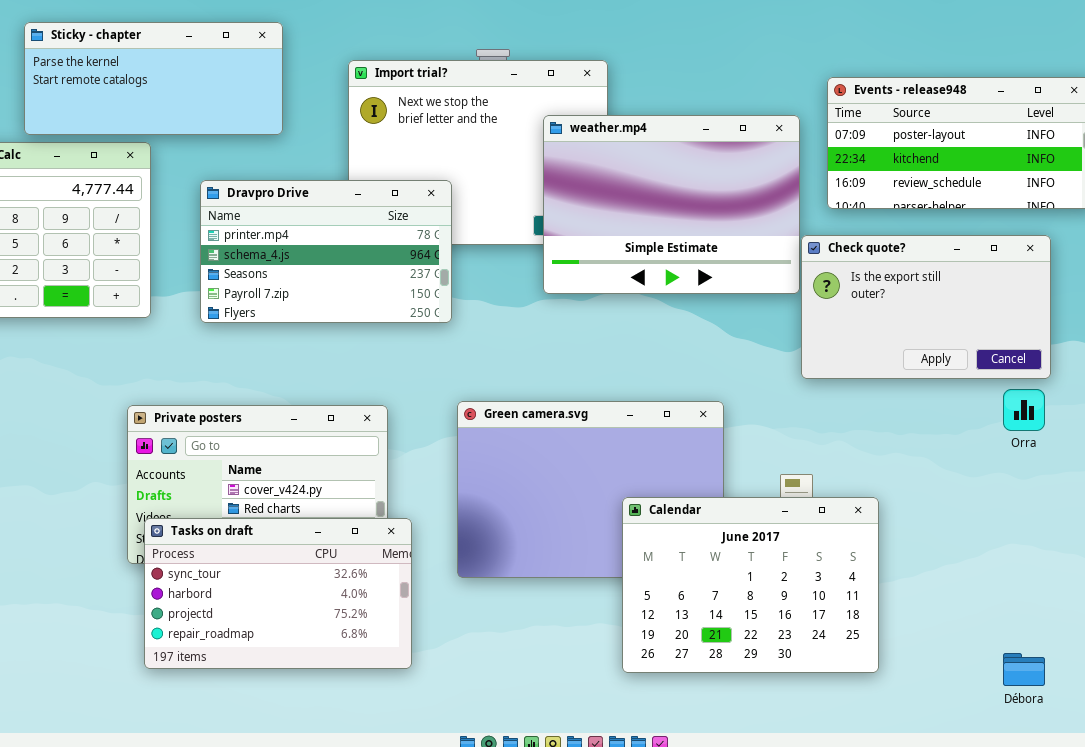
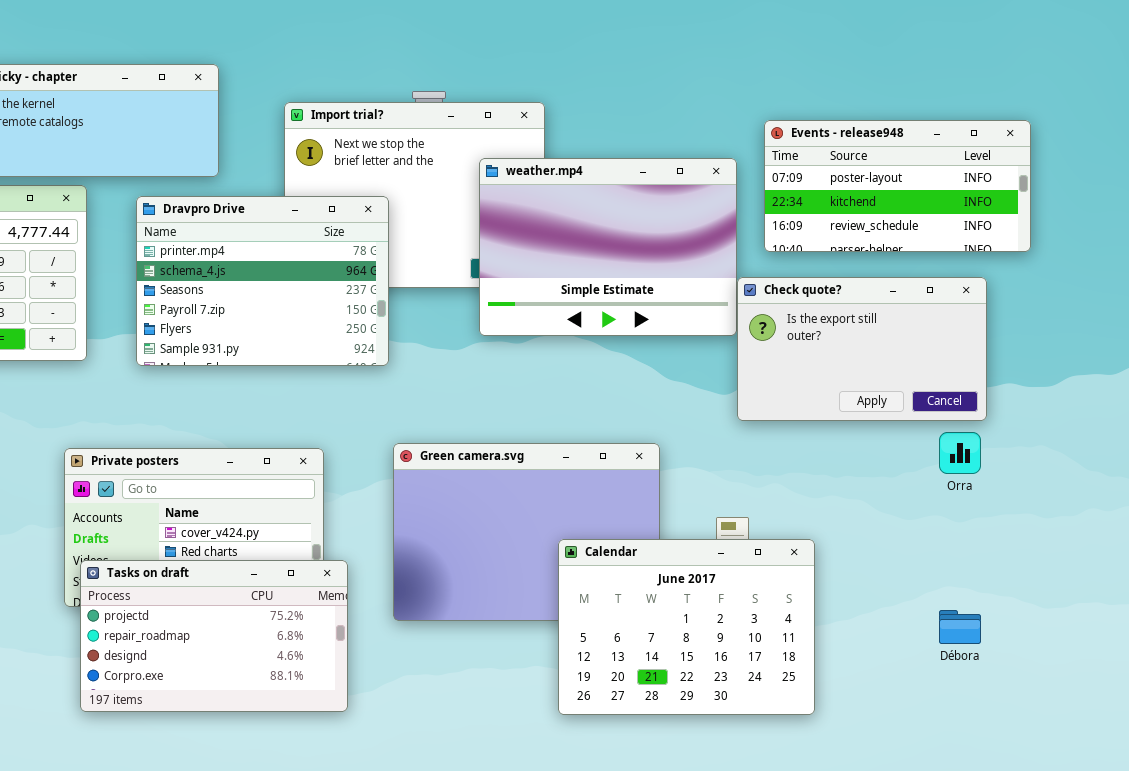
Dravpro Drive: [200,180,452,323] -> [136,196,389,366], resized
Tasks on draft: [144,518,412,669] -> [80,560,348,712], scrolled down 2 rows
Débora: [1003,653,1045,686] -> [939,610,981,644], moved

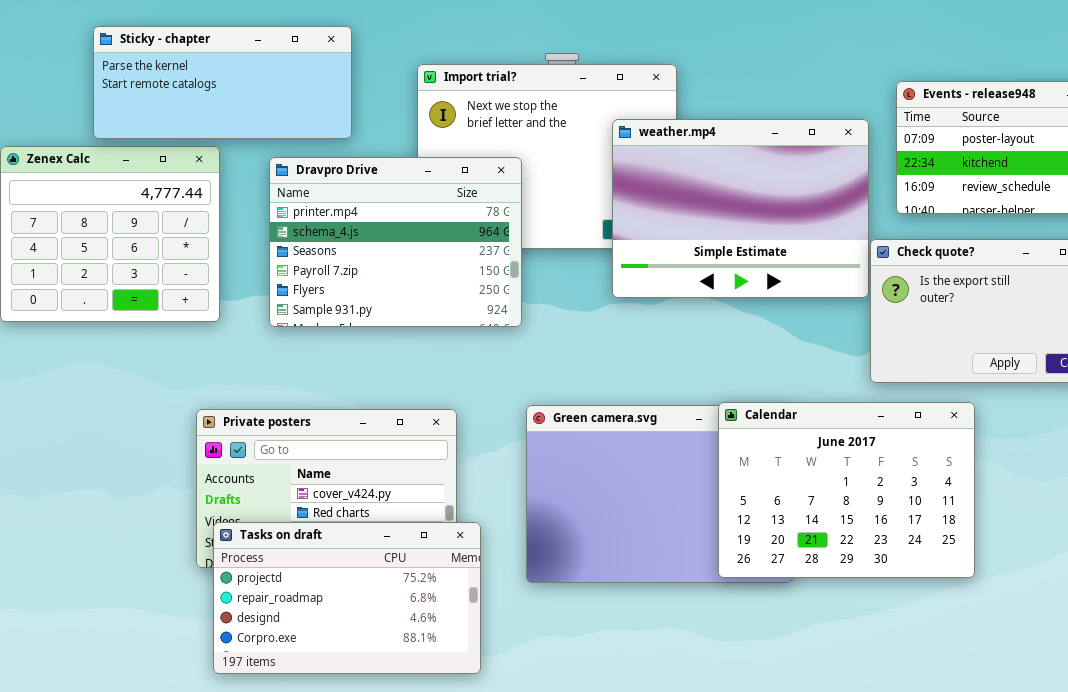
Calendar: [558,539,815,715] -> [718,402,975,578], moved

